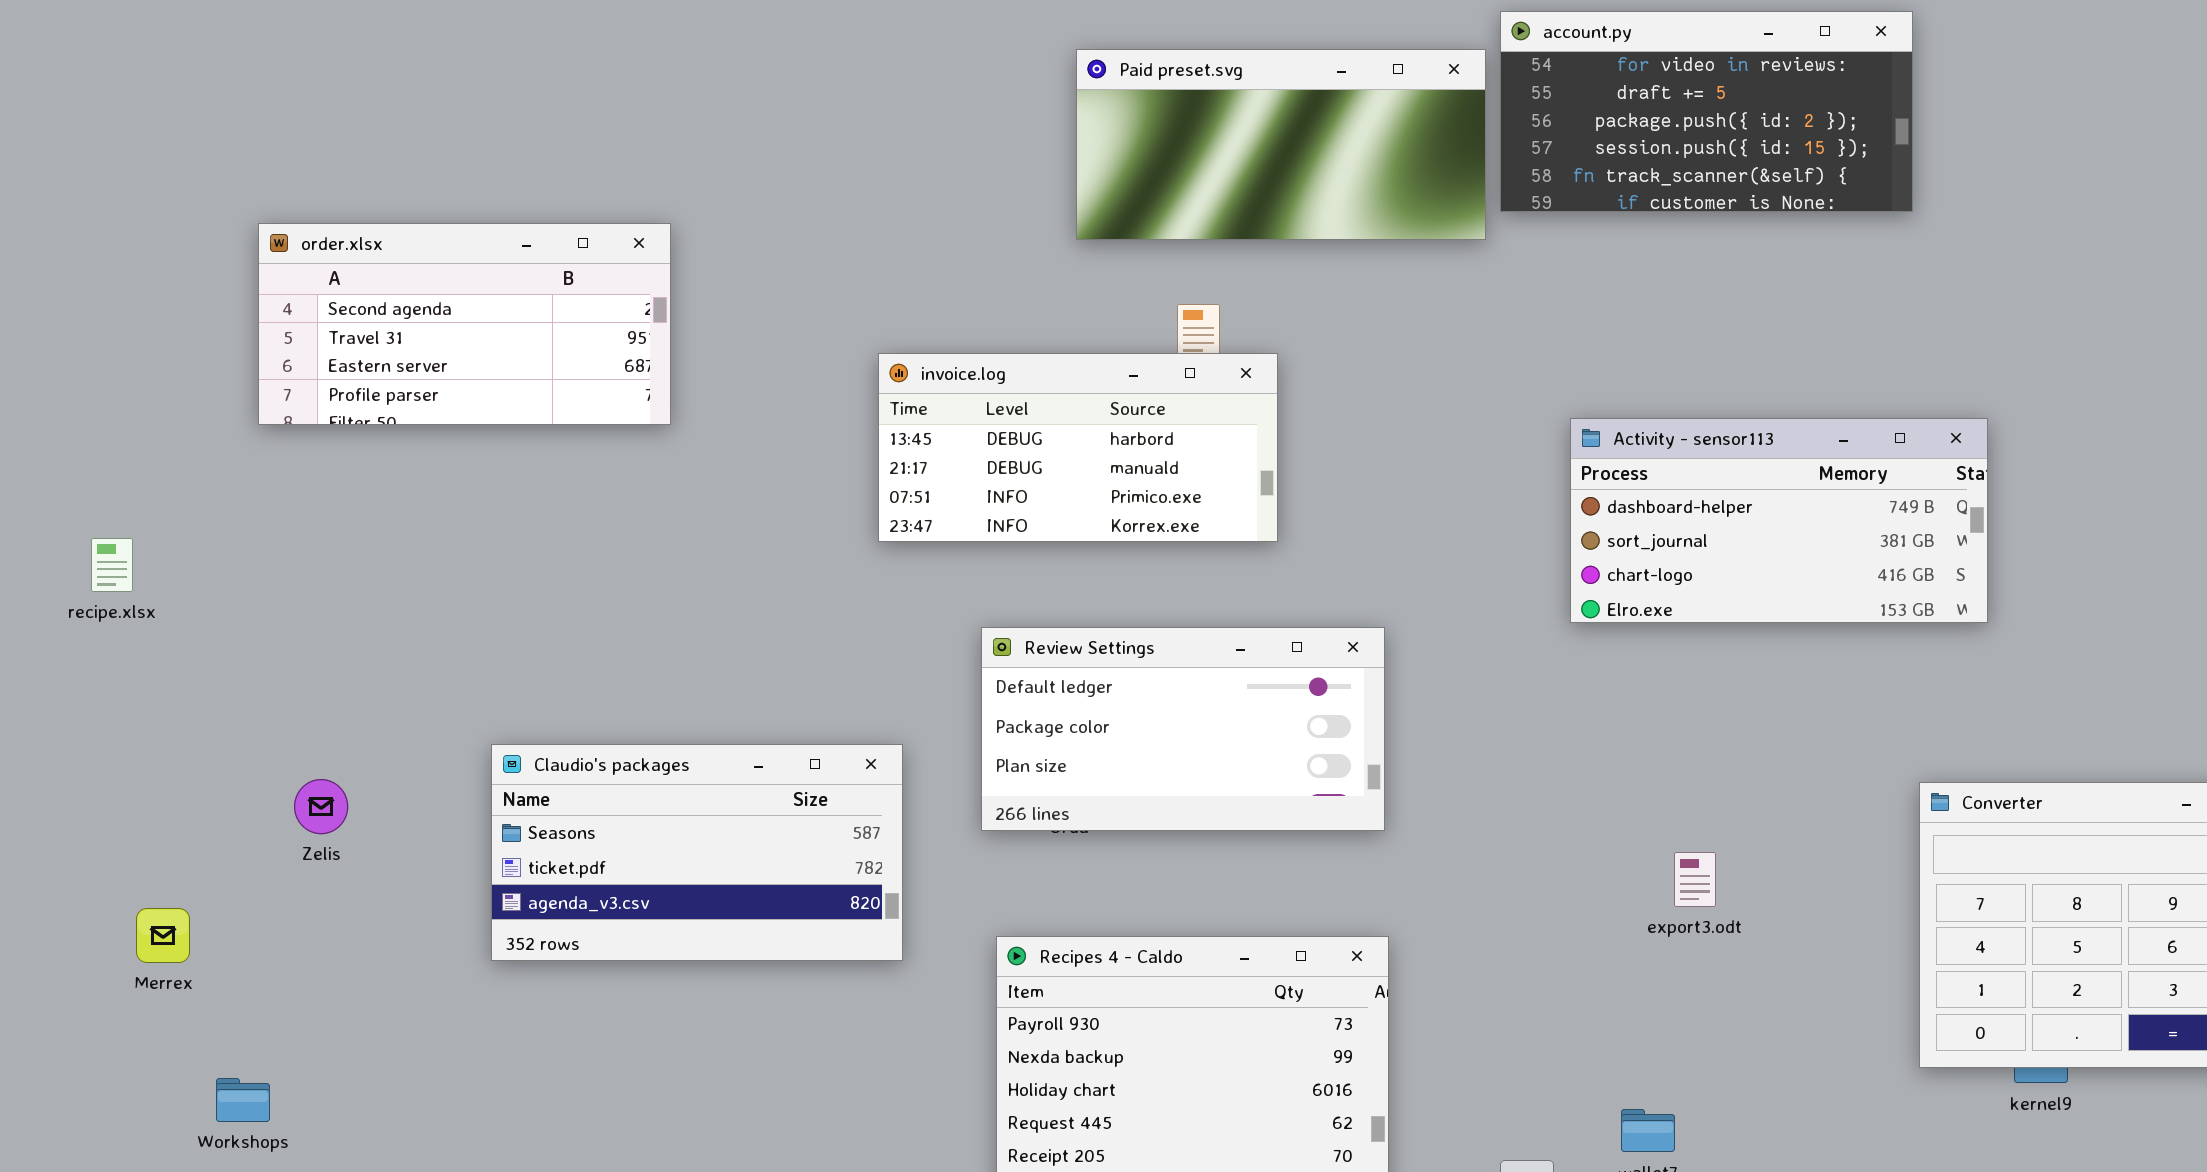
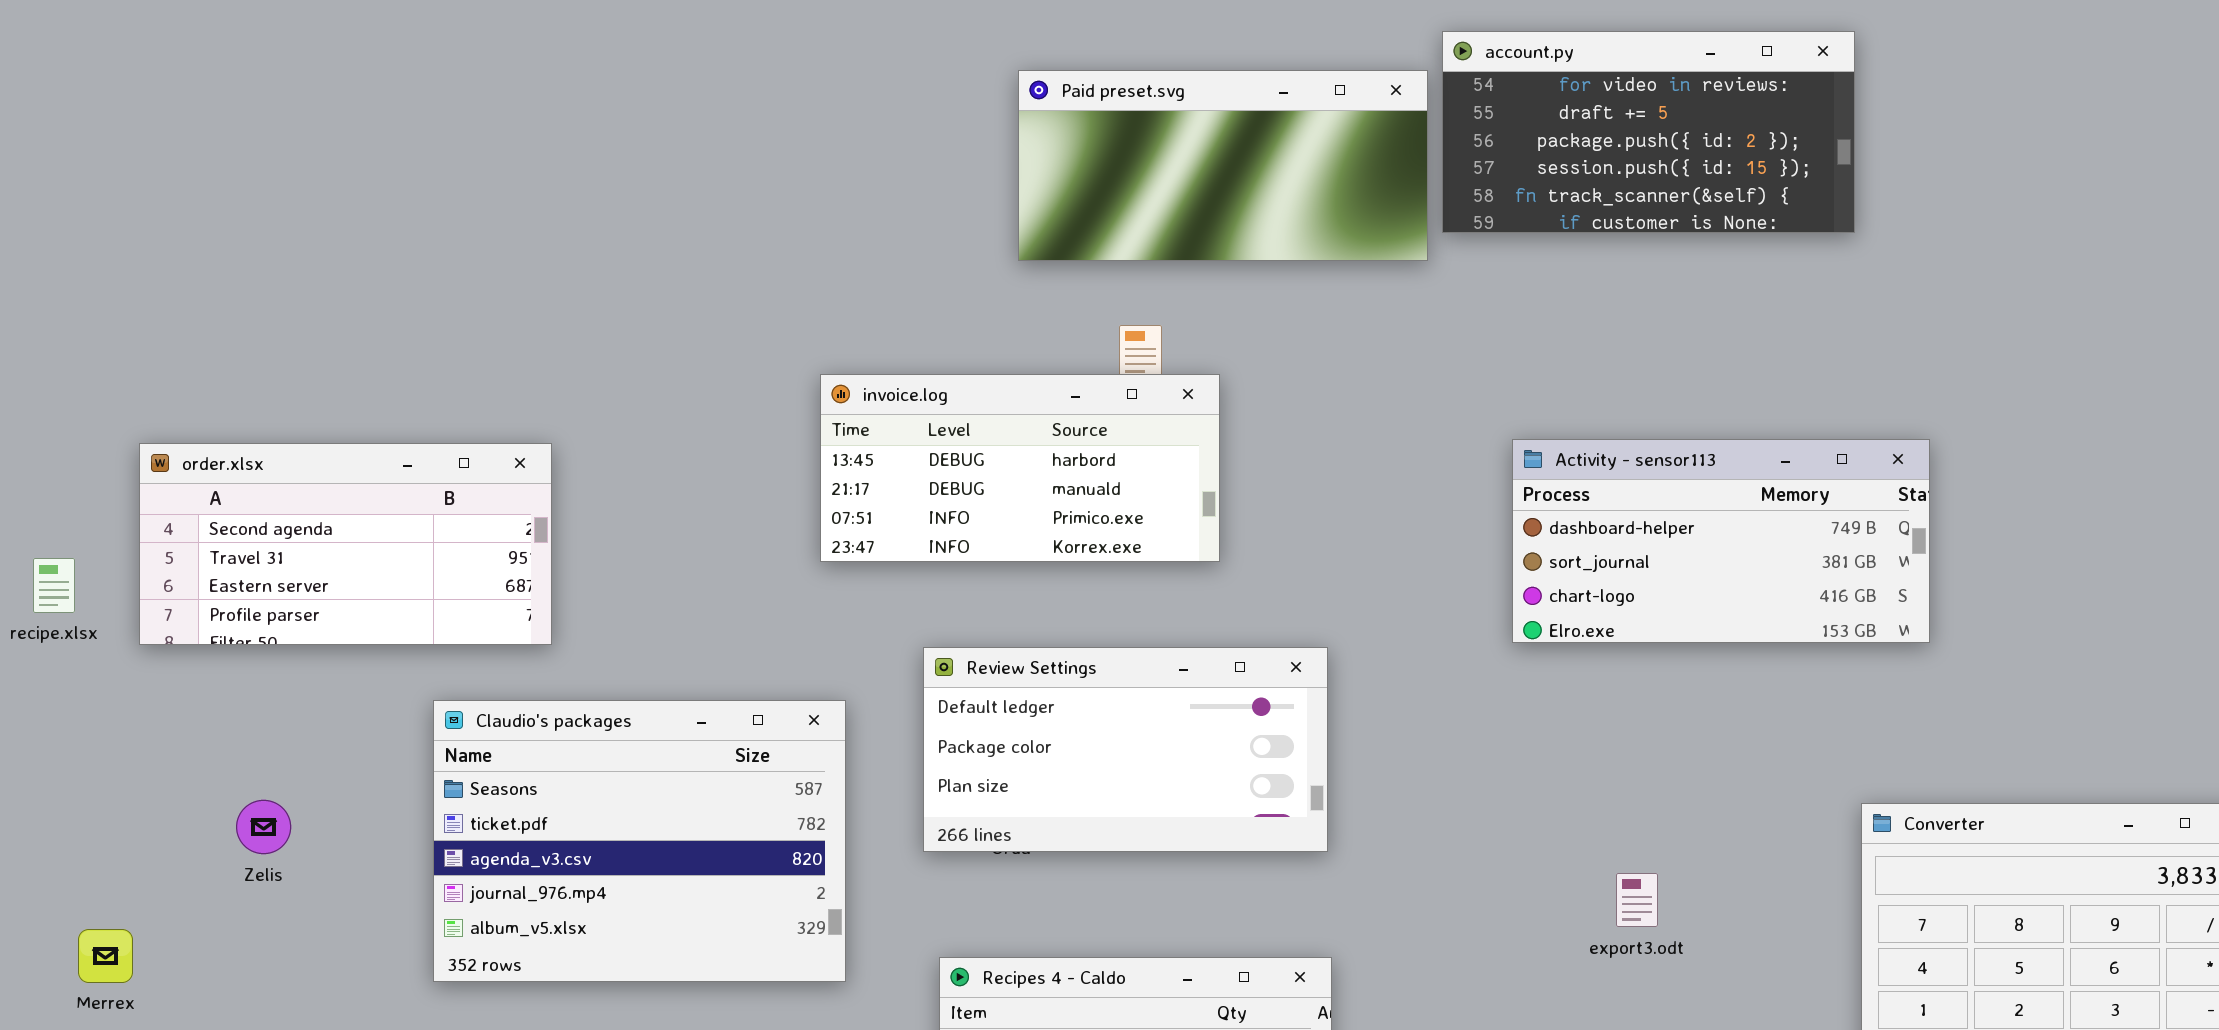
order.xlsx: [258,223,671,425] -> [139,443,552,645], moved
Claudio's packages: [491,744,903,961] -> [433,700,846,982], resized

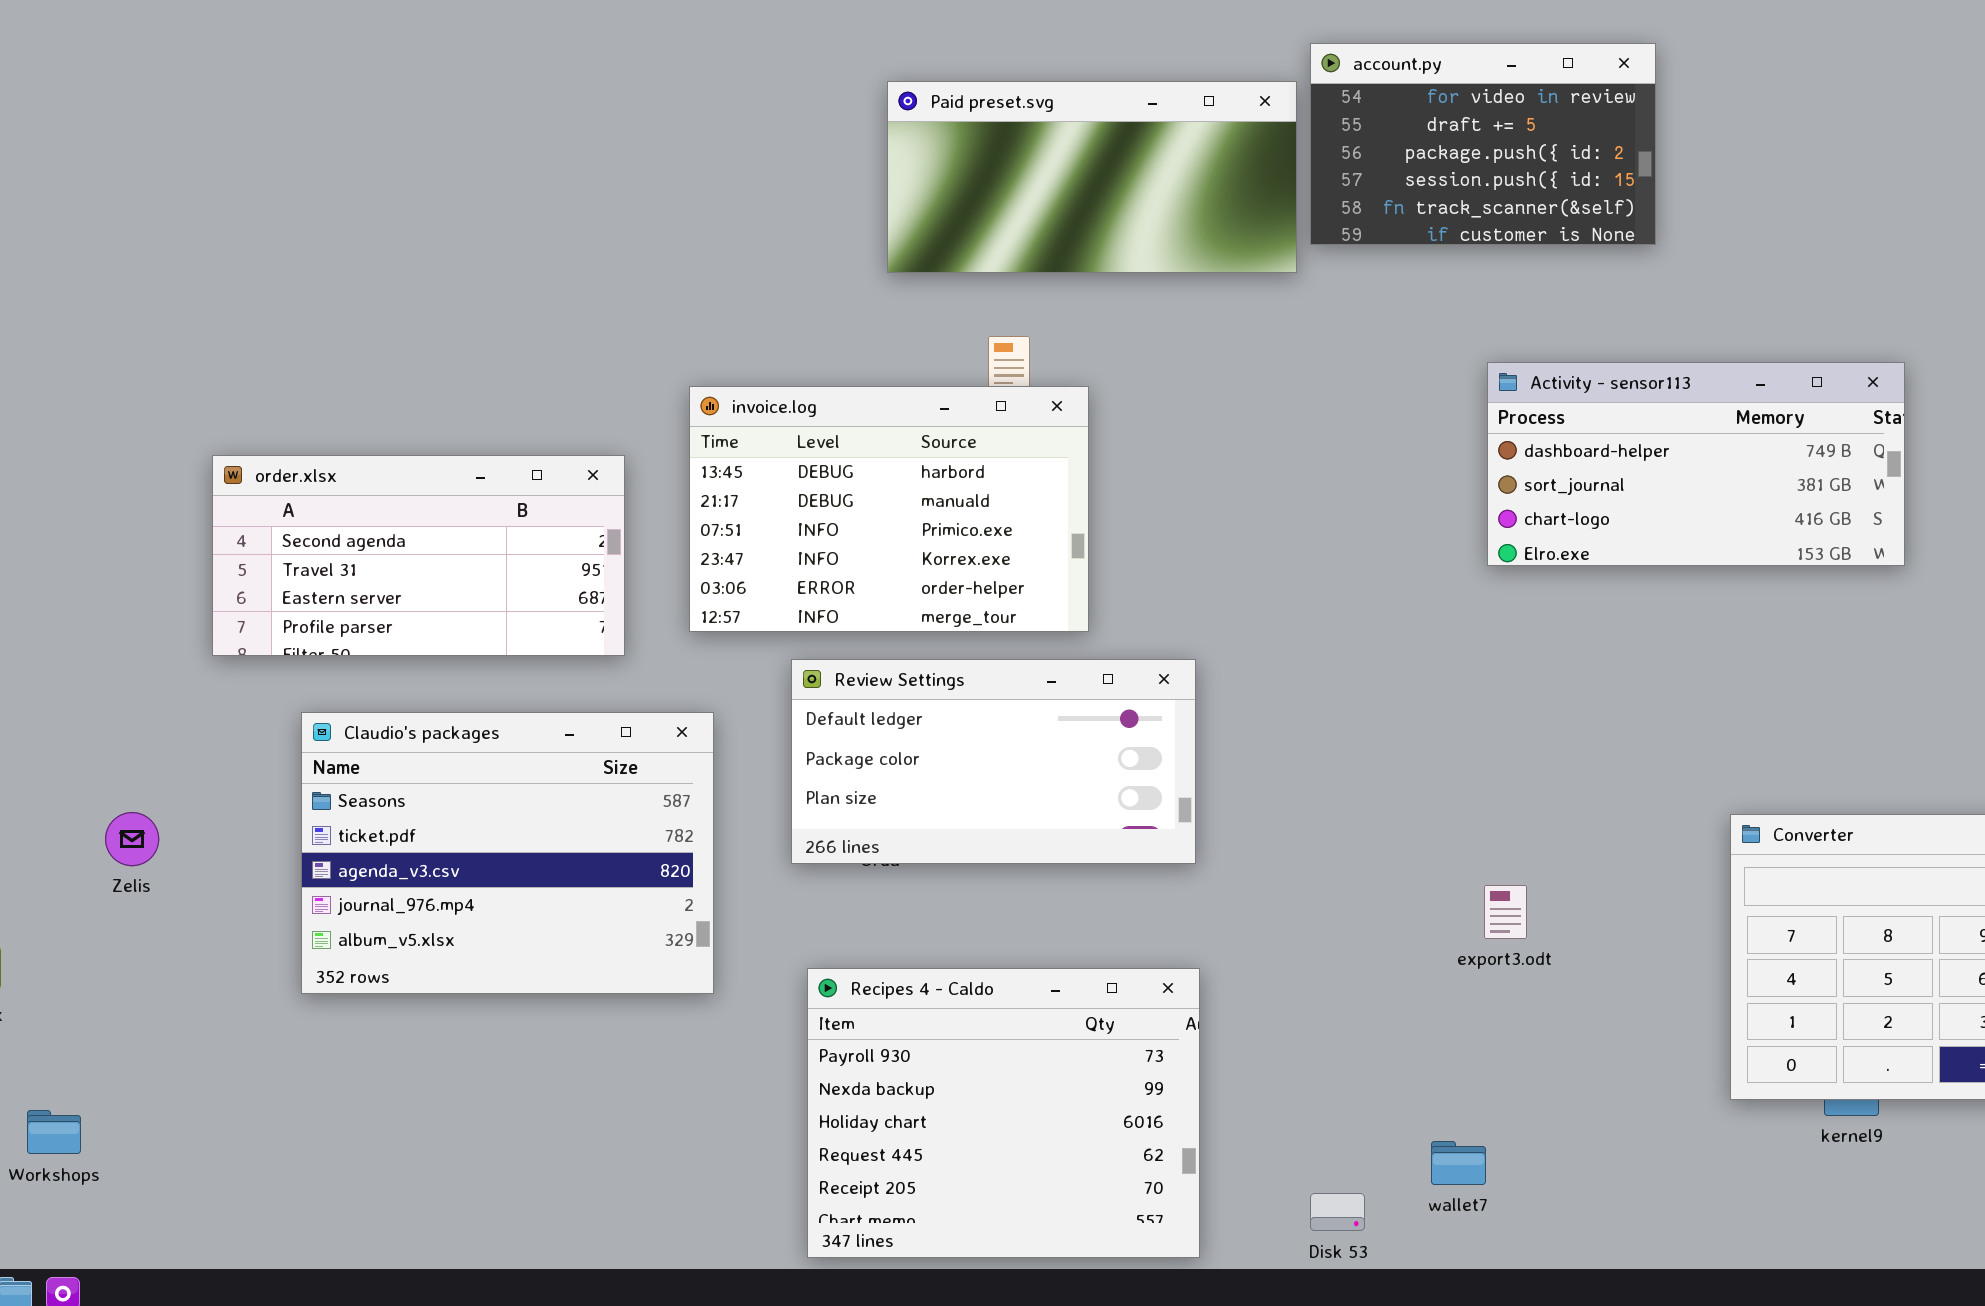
account.py: [1442,31,1855,233] -> [1310,43,1656,245], resized
invoice.log: [820,374,1220,562] -> [689,386,1089,632], resized
Activity - sensor113: [1512,439,1930,643] -> [1487,362,1905,566], moved
order.xlsx: [139,443,552,645] -> [212,455,625,656], moved

